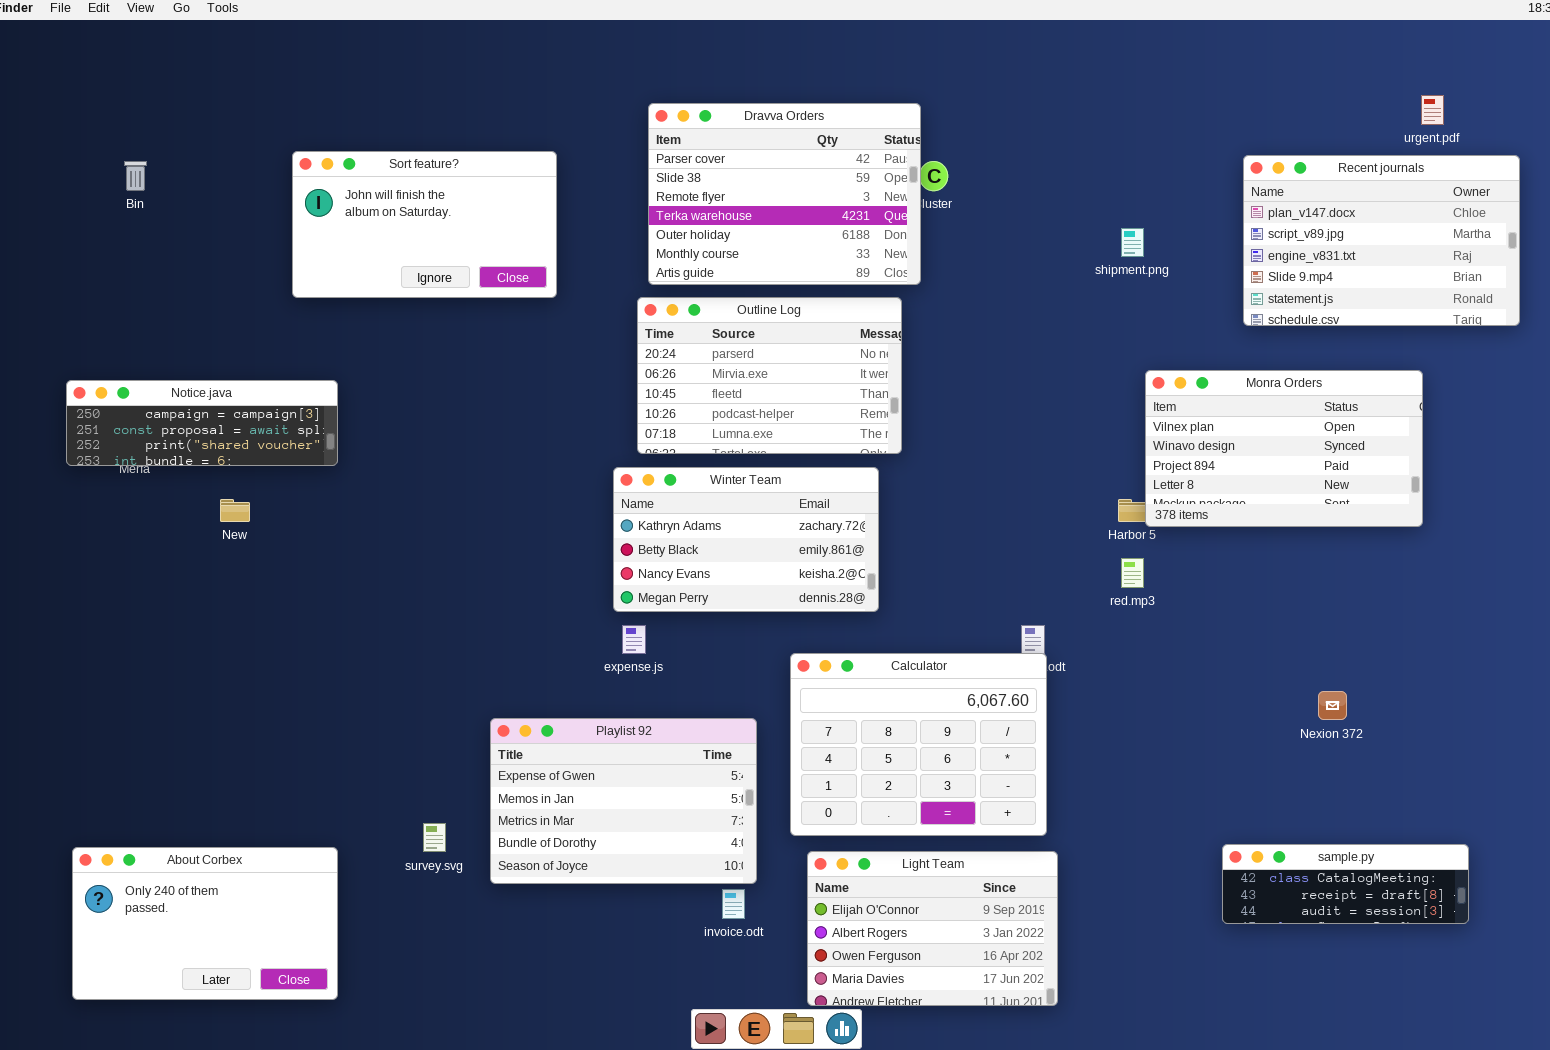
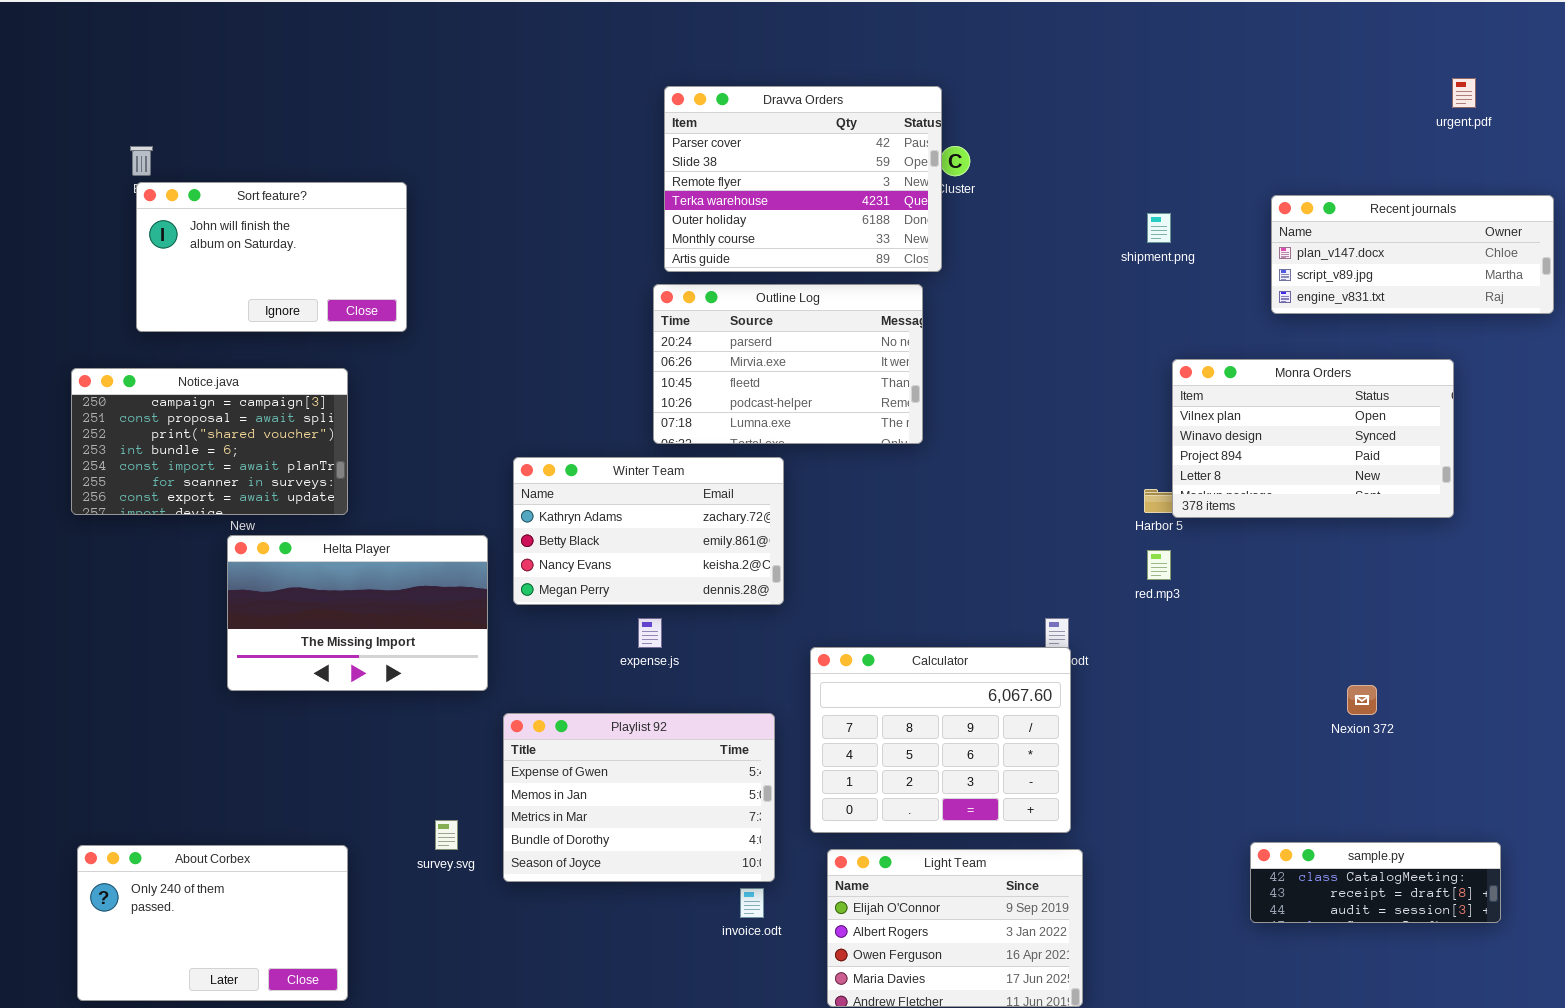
Sort feature?: [292,151,557,298] -> [136,182,407,332], moved
Recent journals: [1243,155,1520,326] -> [1271,195,1554,314], resized
Notice.java: [66,380,338,466] -> [71,368,348,515], resized
Winter Team: [613,467,879,612] -> [513,457,784,605], moved
Helta Player: none -> [227,535,488,691], opened

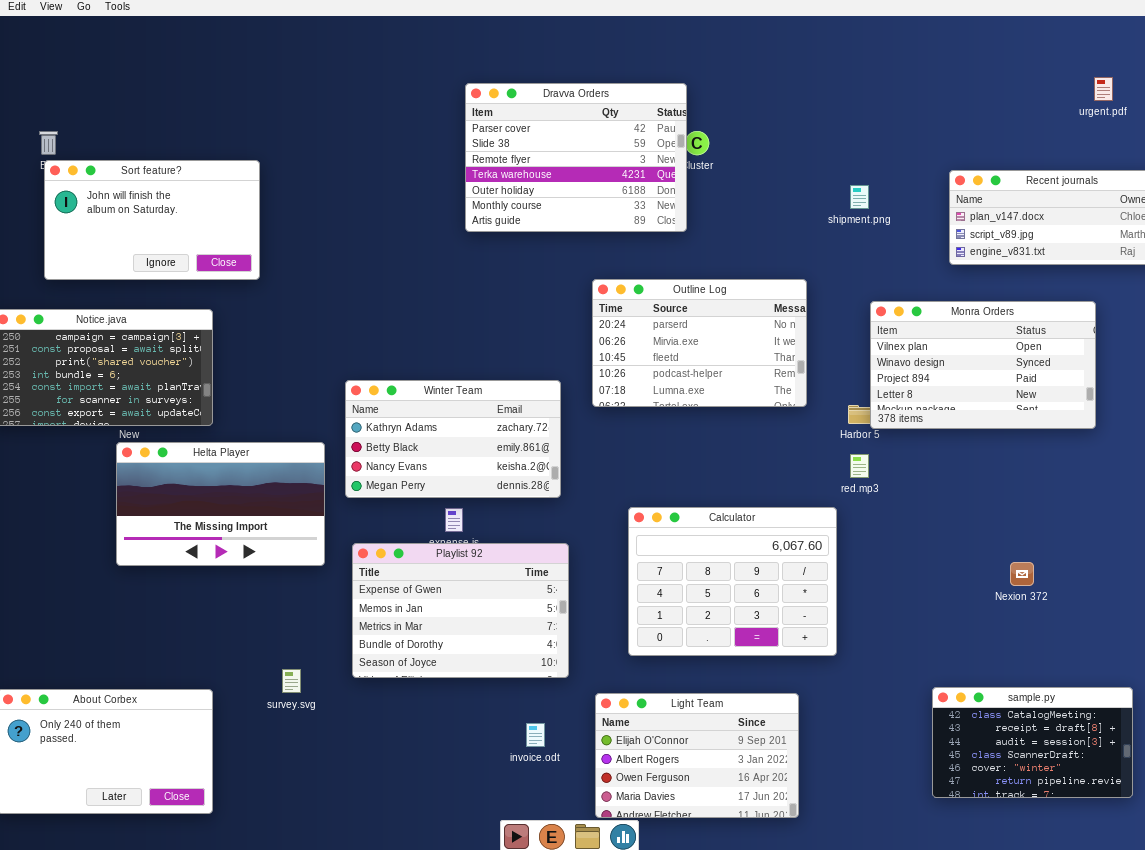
Outline Log: [653,284,923,444] -> [592,279,807,407], moved
Calculator: [810,647,1071,833] -> [628,507,837,656], moved
Playlist 92: [503,713,775,882] -> [352,543,569,678], moved
sample.py: [1250,842,1501,923] -> [932,687,1133,798], resized

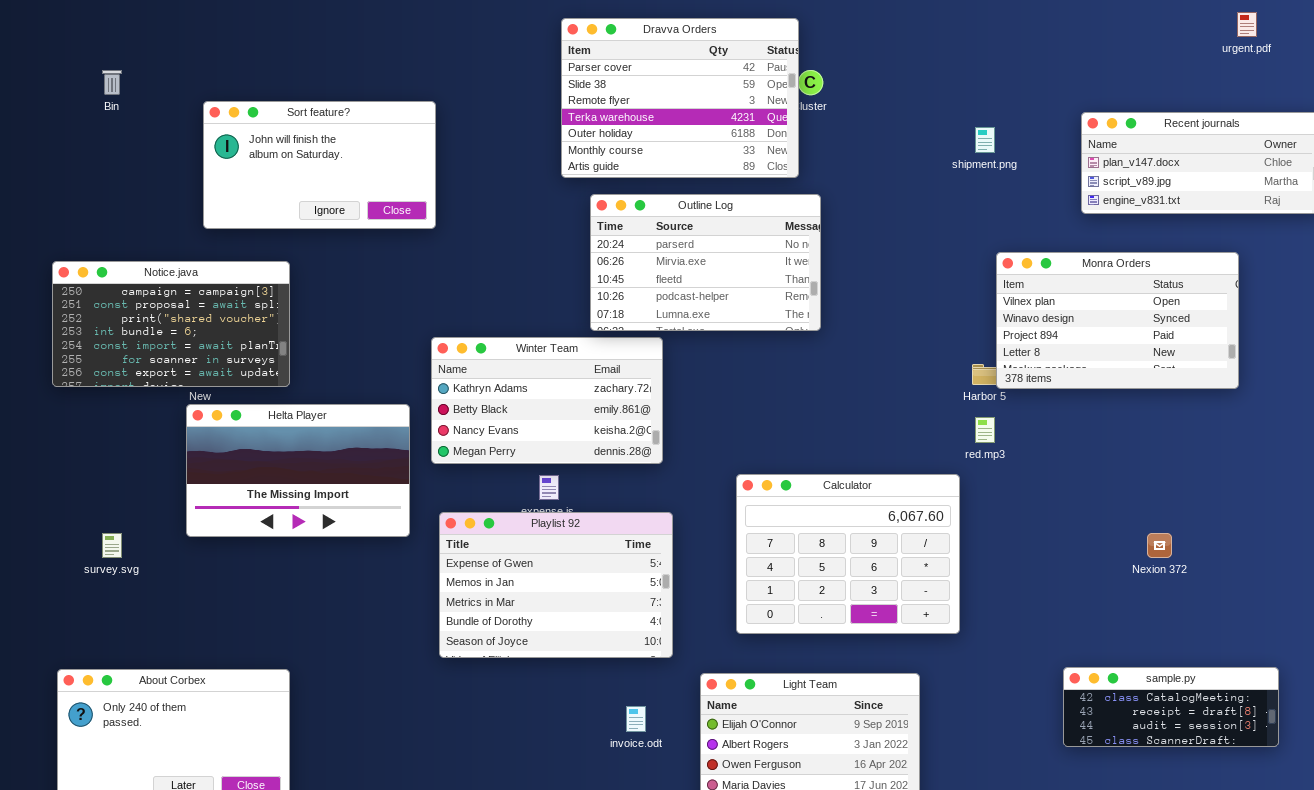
Sort feature?: [44,160,260,280] -> [203,101,436,229], moved
Outline Log: [592,279,807,407] -> [590,194,821,331], moved
survey.svg: [282,669,301,693] -> [102,533,122,558], moved
sample.py: [932,687,1133,798] -> [1063,667,1279,747], resized

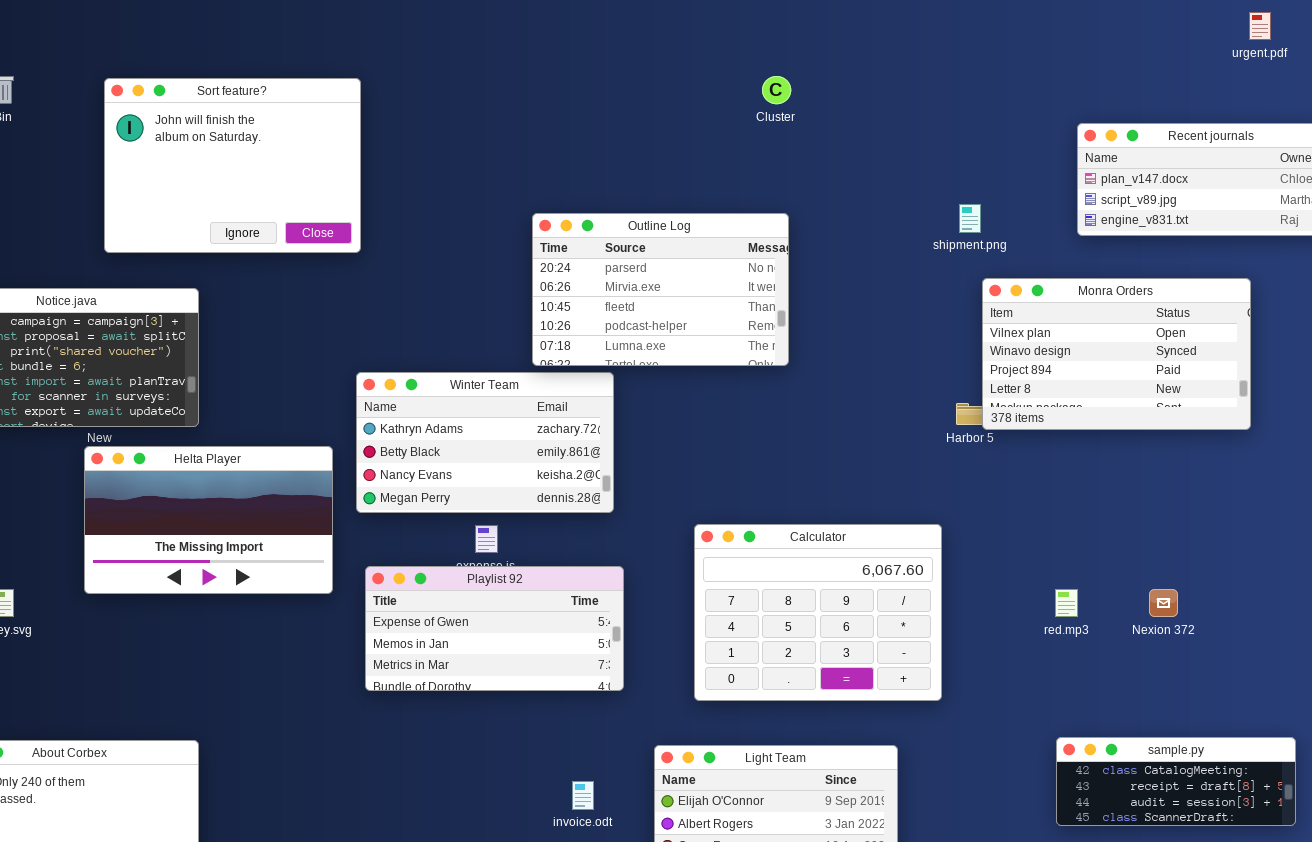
Dravva Orders: [561,18,799,178] -> none, closed
Sort feature?: [203,101,436,229] -> [104,78,361,253], resized
shipment.png: [975,127,995,153] -> [959,204,981,233], moved
red.mp3: [975,417,995,443] -> [1055,589,1078,617], moved
Playlist 92: [439,512,673,658] -> [365,566,624,691], resized

